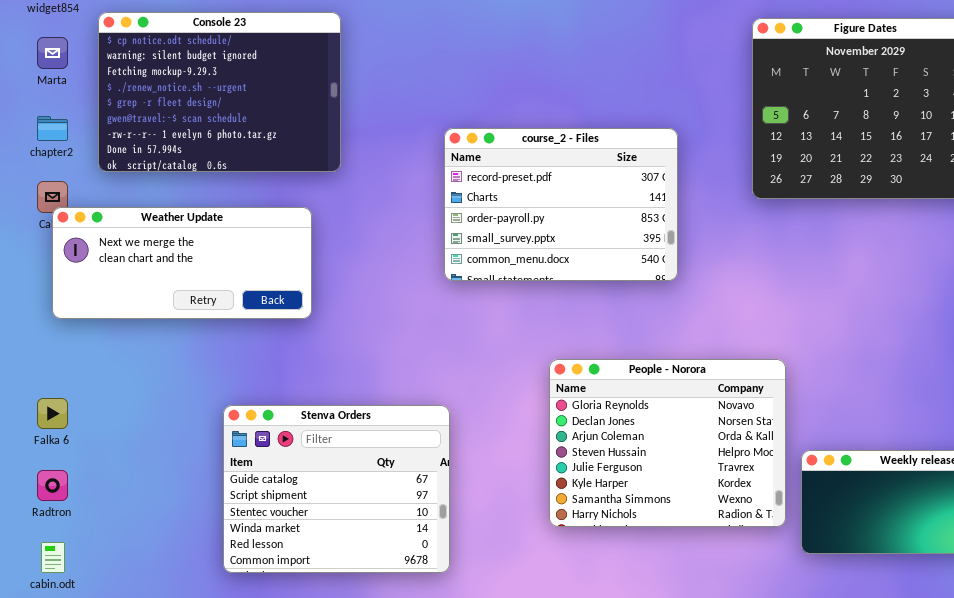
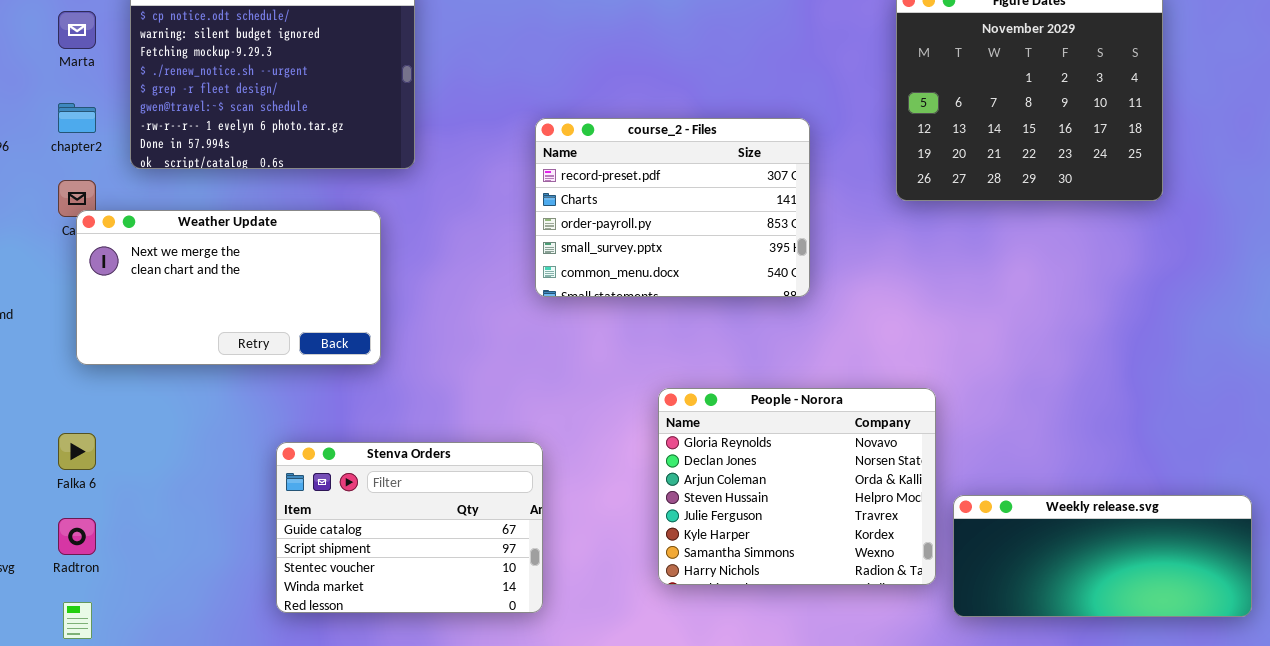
Weather Update: [52,207,312,319] -> [76,210,381,365], resized
Stenva Orders: [223,405,450,573] -> [276,442,543,613], resized

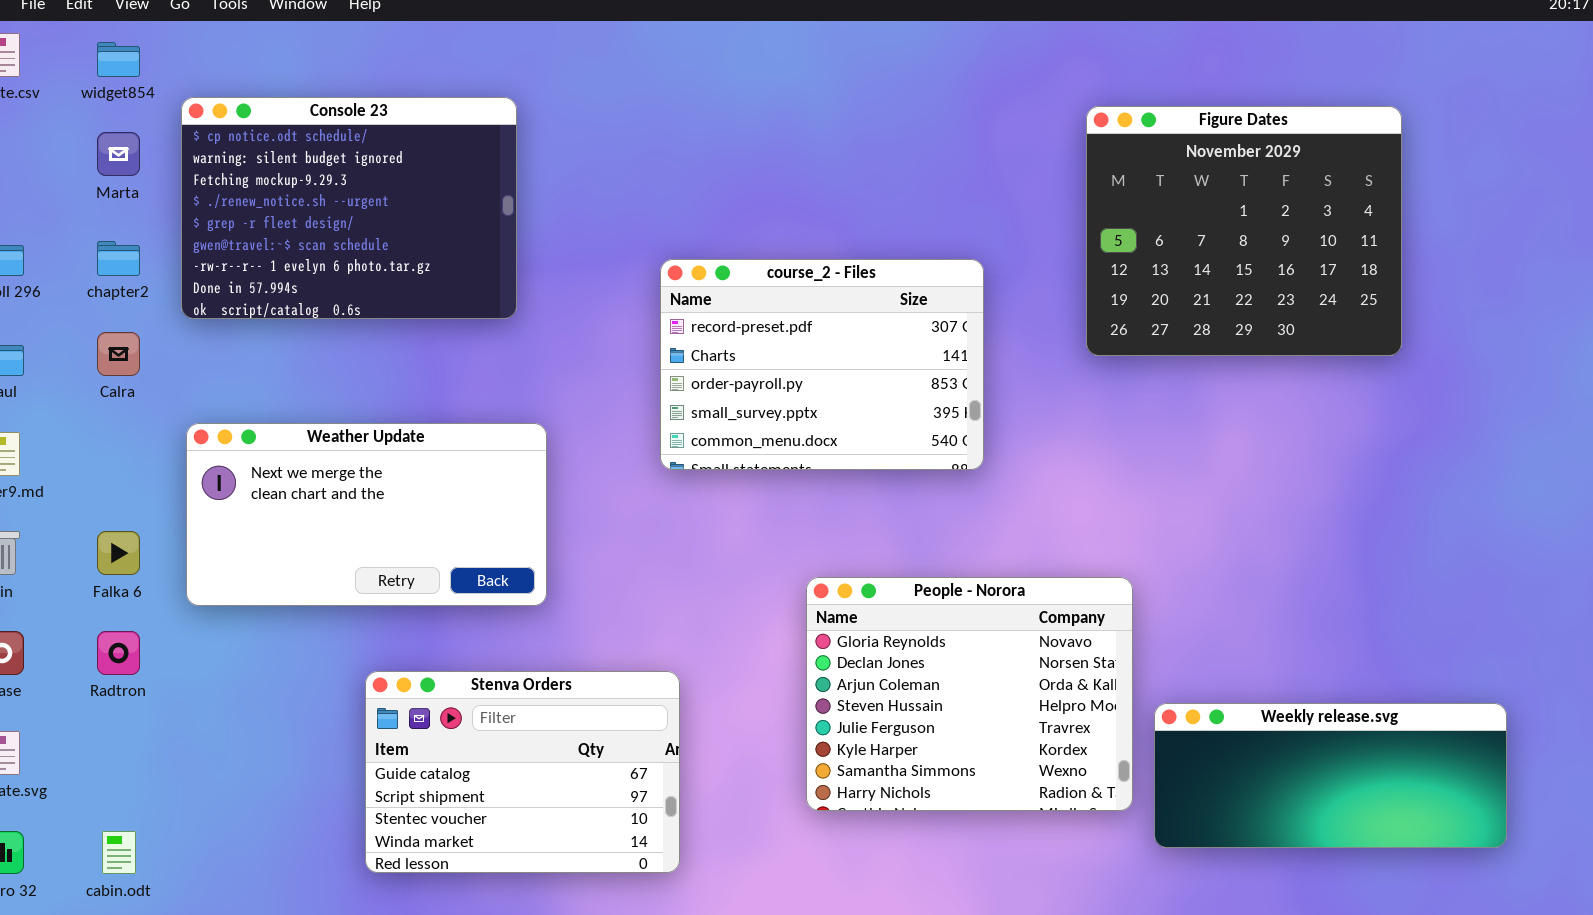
Weather Update: [76,210,381,365] -> [186,423,547,606], moved
Falka 6: [58,433,96,470] -> [97,531,140,575], moved
Stenva Orders: [276,442,543,613] -> [365,671,680,873], moved
Radtron: [58,518,96,555] -> [97,631,140,675], moved

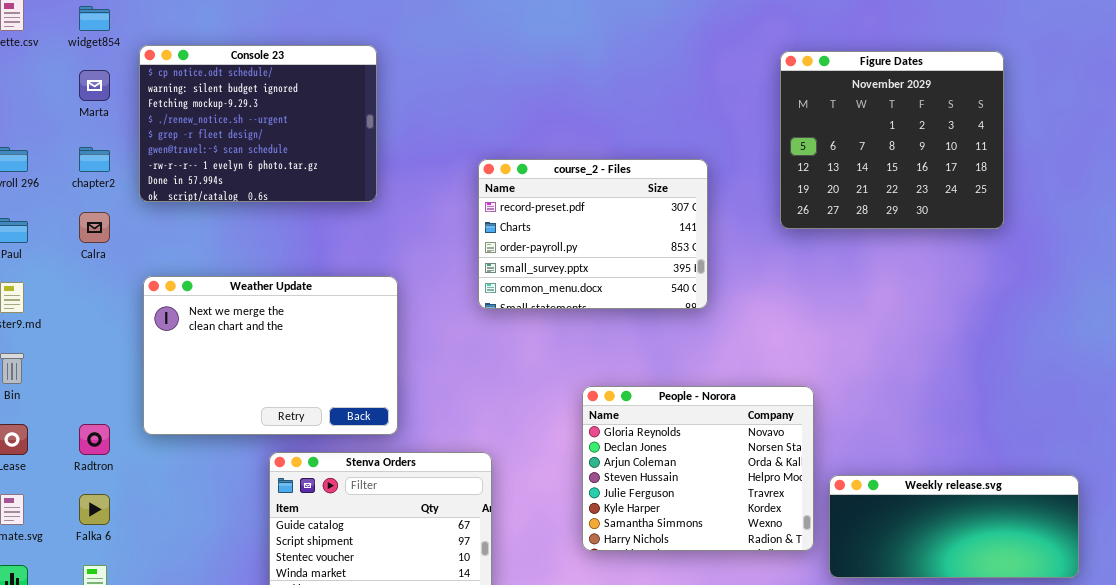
Weather Update: [186,423,547,606] -> [143,276,398,435], resized
Falka 6: [97,531,140,575] -> [79,494,110,525], moved

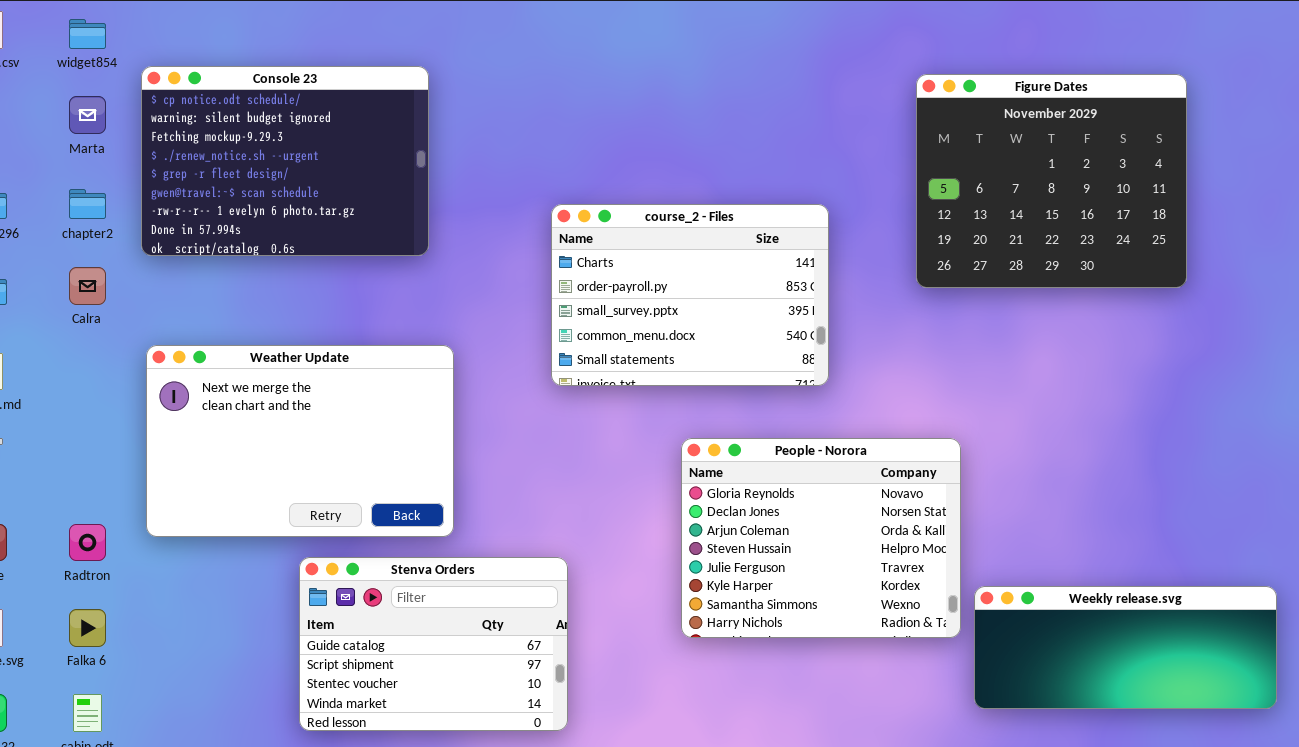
course_2 - Files: [478,159,708,309] -> [551,204,829,386], scrolled down 1 row
People - Norora: [582,386,814,551] -> [681,438,961,638], moved

